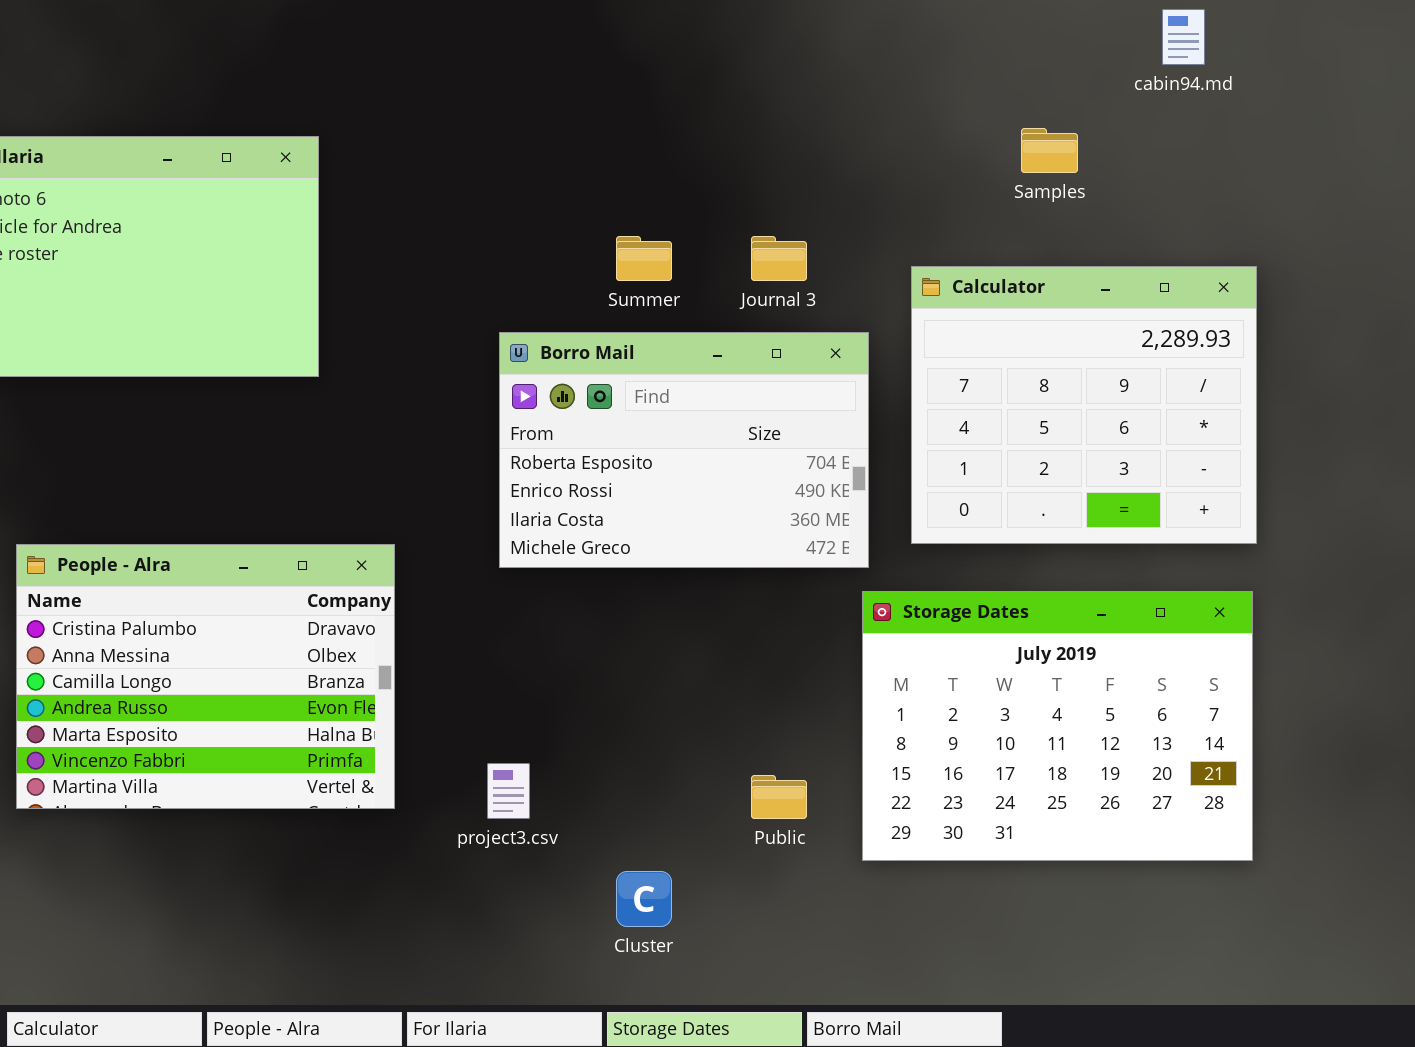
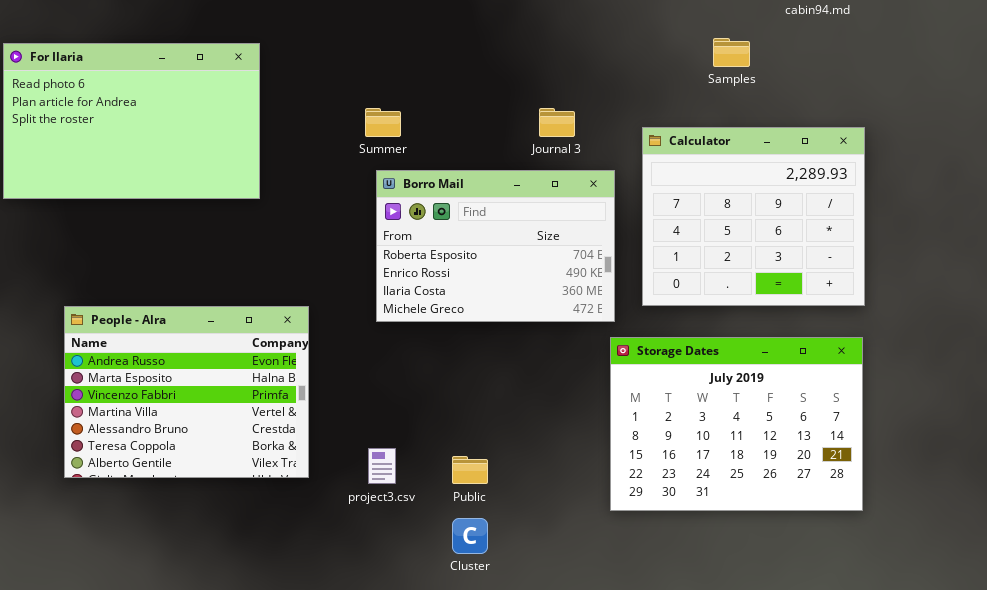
Summer: [616,236,672,281] -> [365,108,401,137], moved
People - Alra: [16,544,395,809] -> [64,306,309,478], scrolled down 3 rows
Public: [751,775,807,819] -> [452,456,488,484], moved

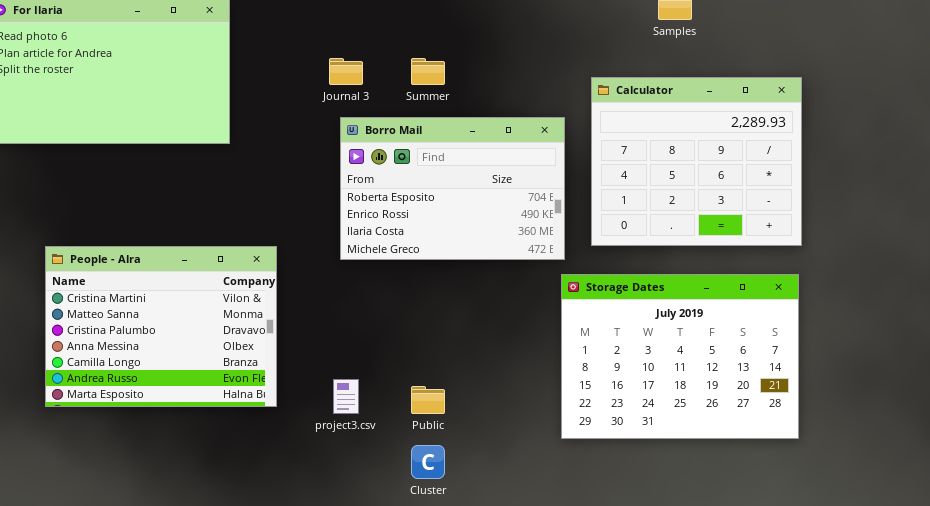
Summer: [365,108,401,137] -> [411,58,445,85], moved
Journal 3: [539,108,575,137] -> [329,58,363,85], moved
People - Alra: [64,306,309,478] -> [45,246,277,407], scrolled up 5 rows

